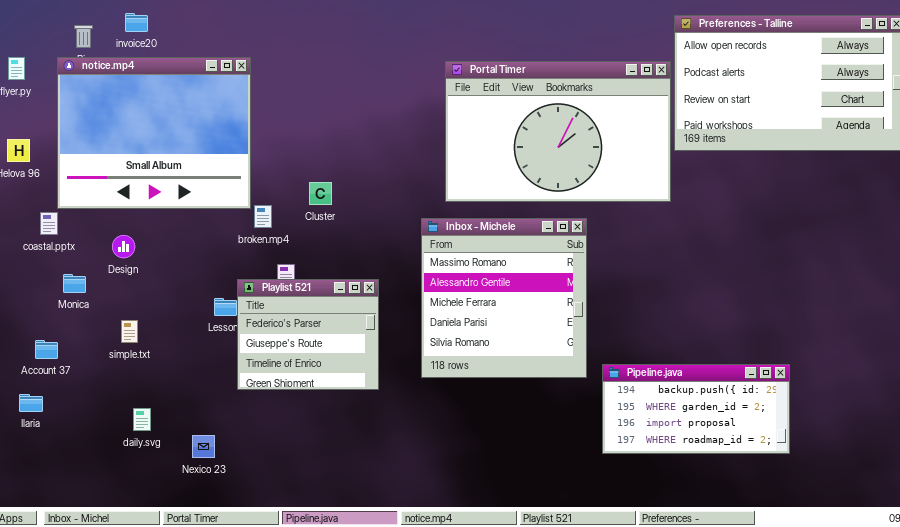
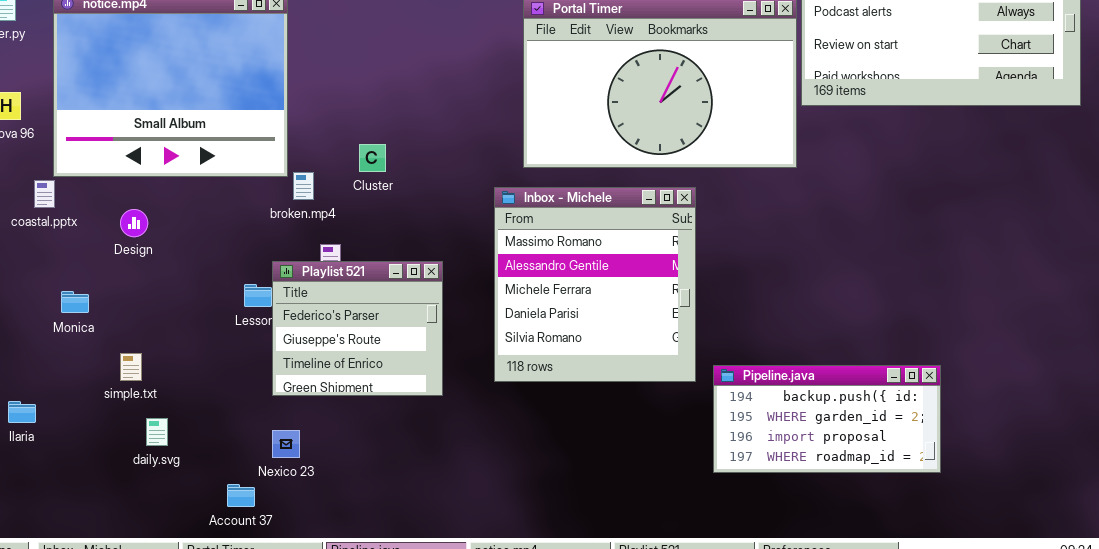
Monica: [63,274,86,293] -> [61,291,89,313], moved
simple.txt: [121,320,138,343] -> [120,353,142,381], moved
Account 37: [35,340,58,359] -> [227,484,255,507], moved
Nexico 23: [192,435,215,458] -> [272,430,300,458], moved

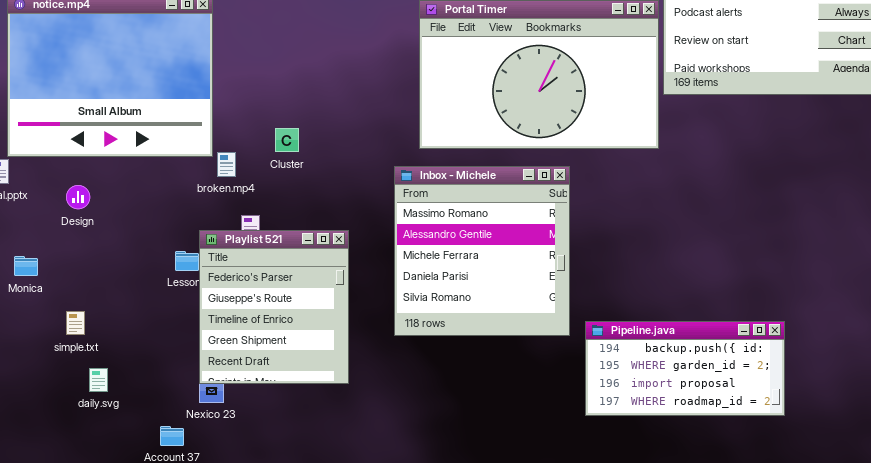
Playlist 521: [272,261,443,396] -> [199,230,349,384], resized

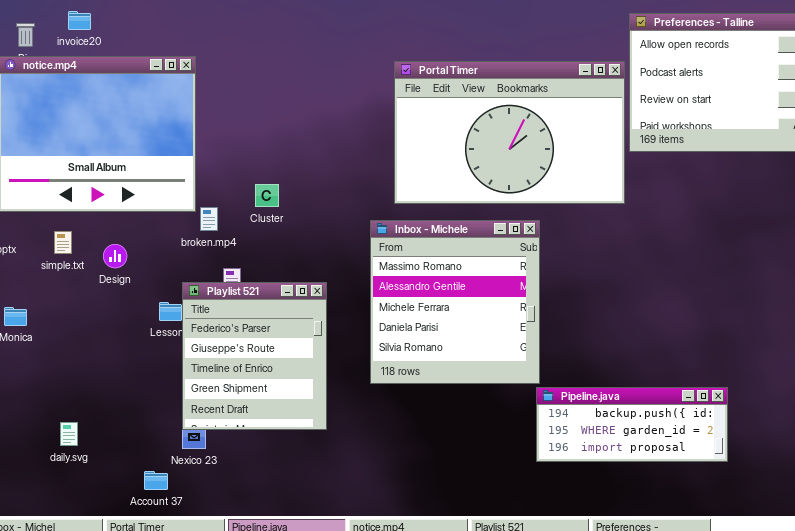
Design: [66,185,90,209] -> [103,244,127,268], moved
simple.txt: [66,311,85,335] -> [54,231,72,254], moved
Pipeline.java: [585,321,785,416] -> [536,387,728,462], moved, resized
daily.svg: [89,368,108,392] -> [60,422,78,446], moved

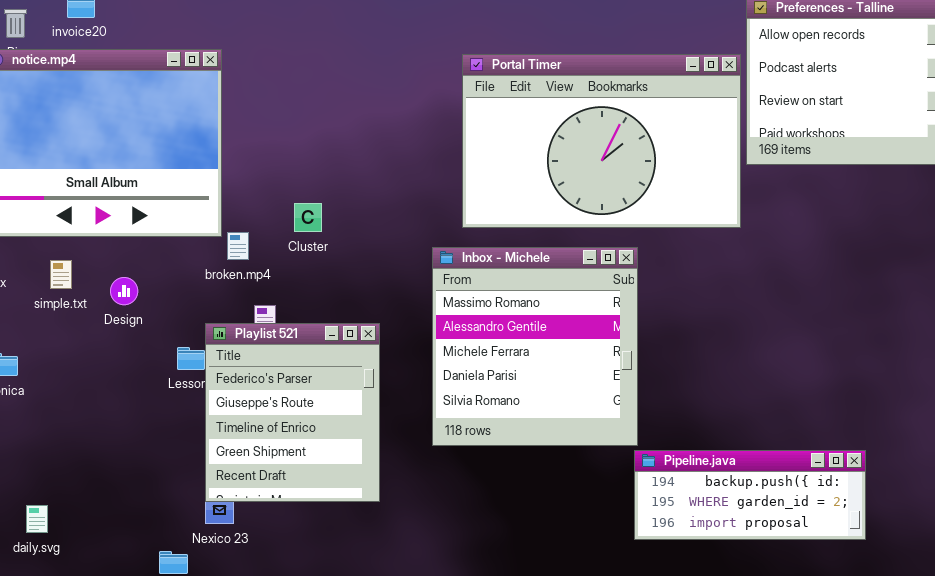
daily.svg: [60,422,78,446] -> [26,505,48,533], moved

